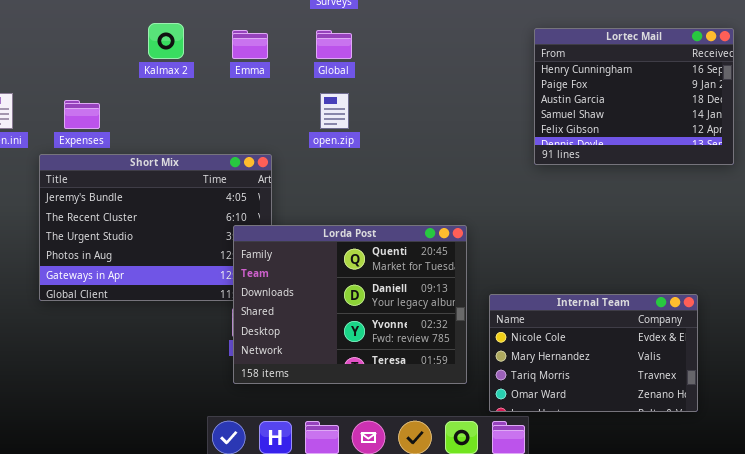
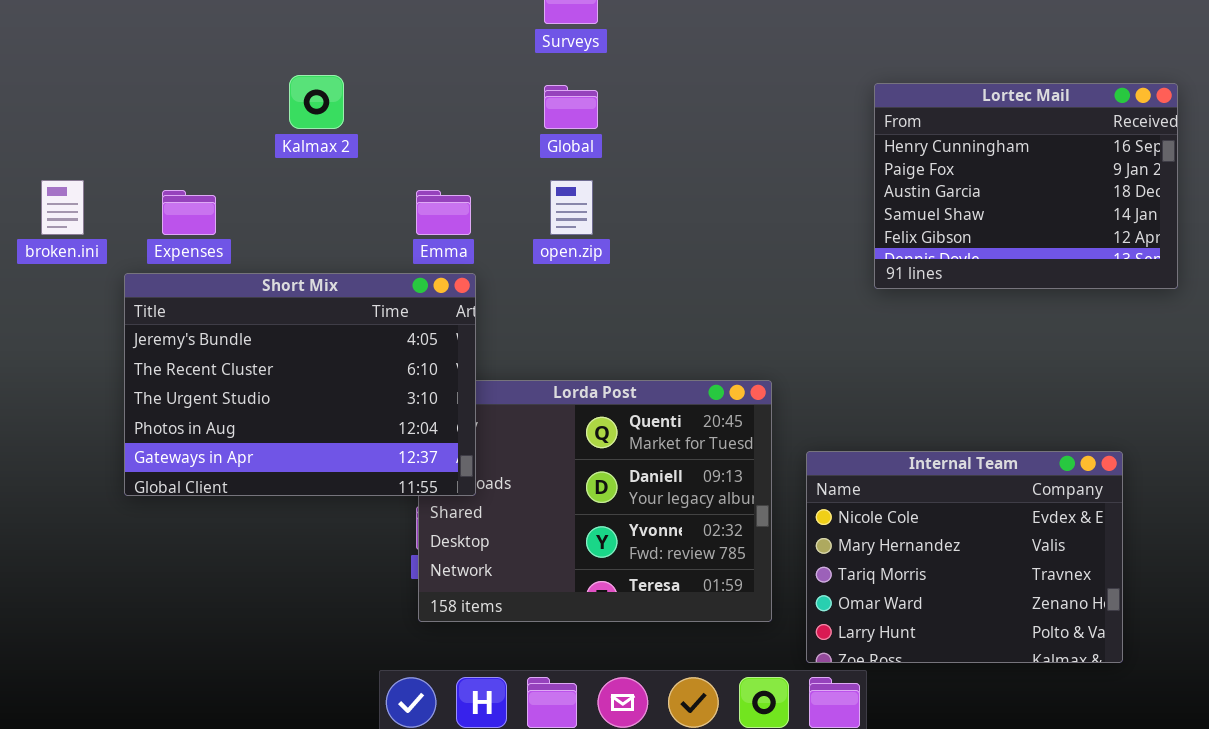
Emma: [232,30,268,59] -> [416,190,471,235], moved
Short Mix: [39,154,272,301] -> [124,273,476,496], raised
Internal Team: [489,294,698,412] -> [806,451,1123,663], resized

